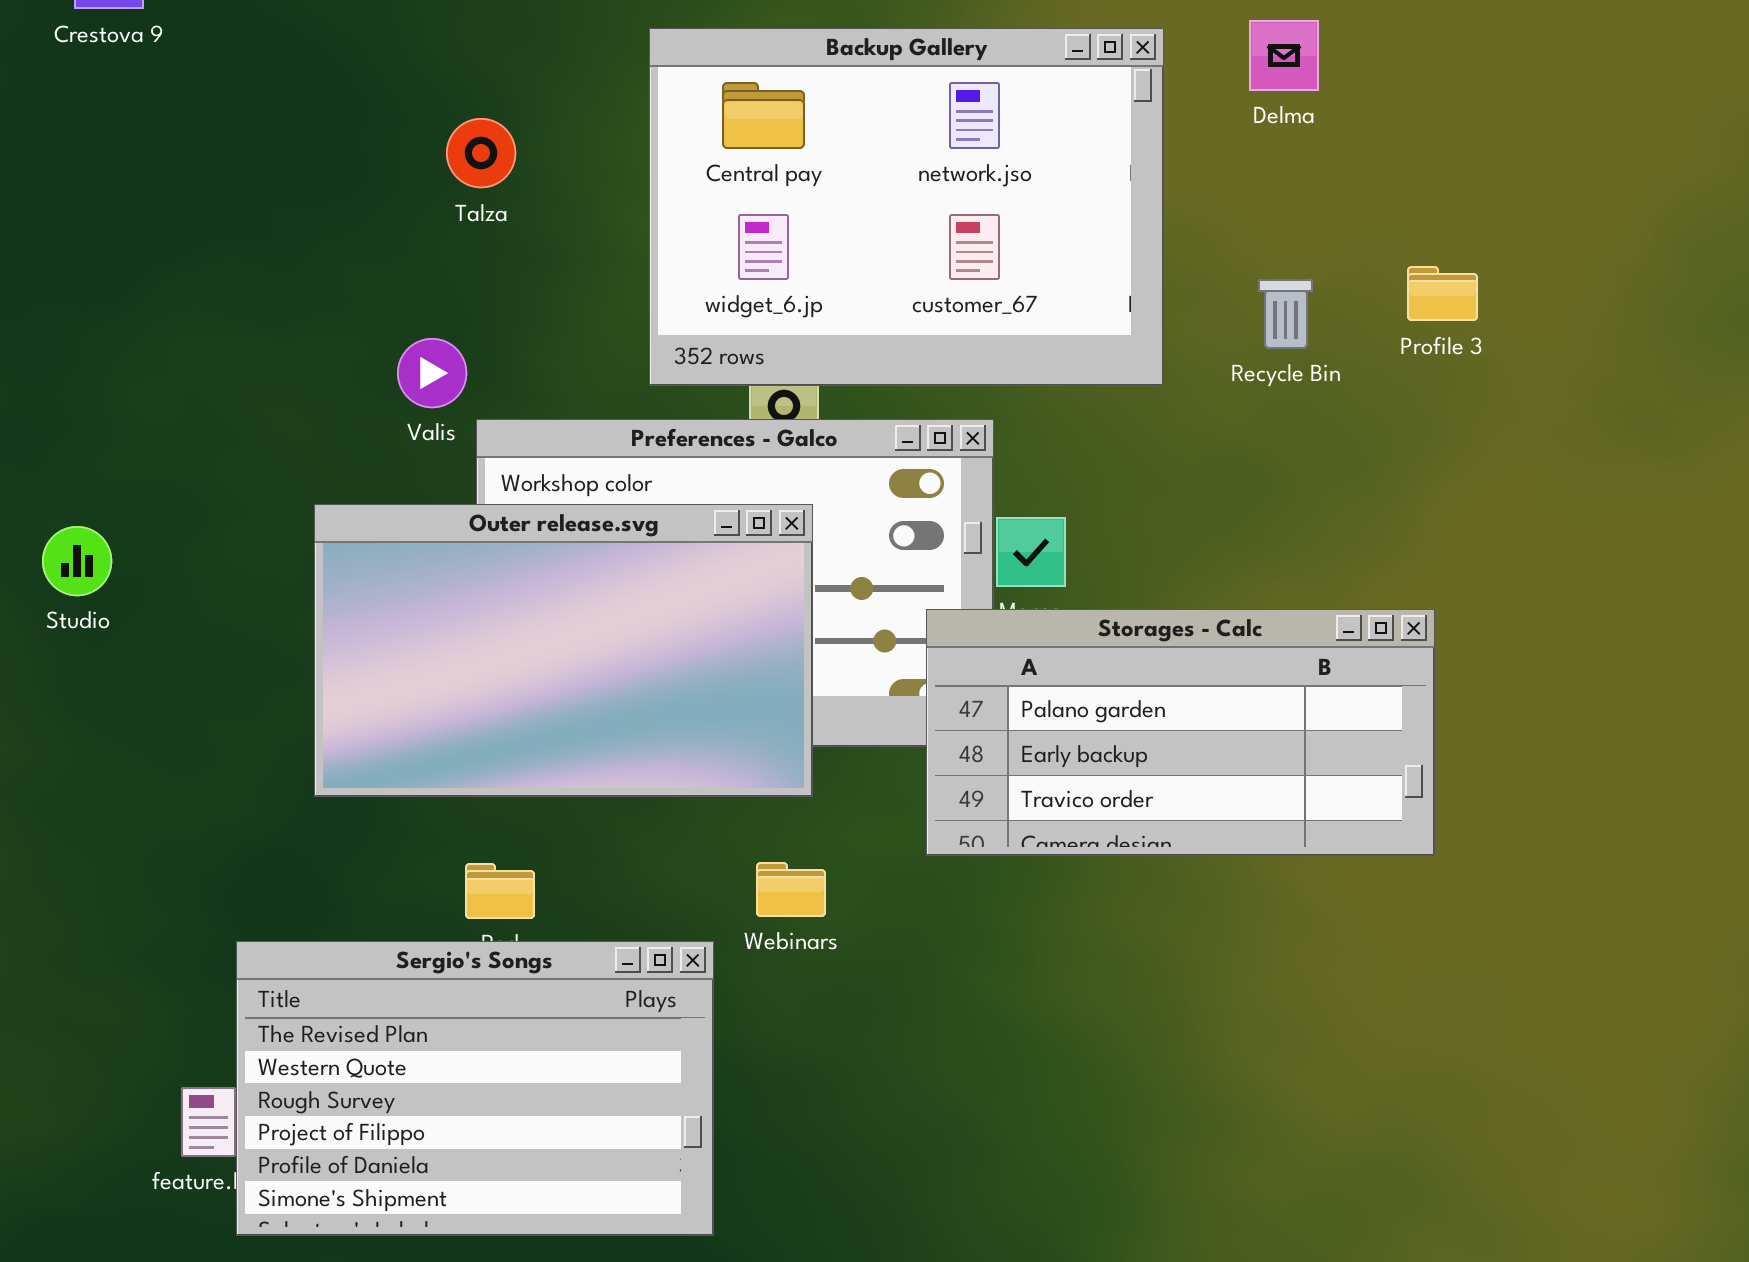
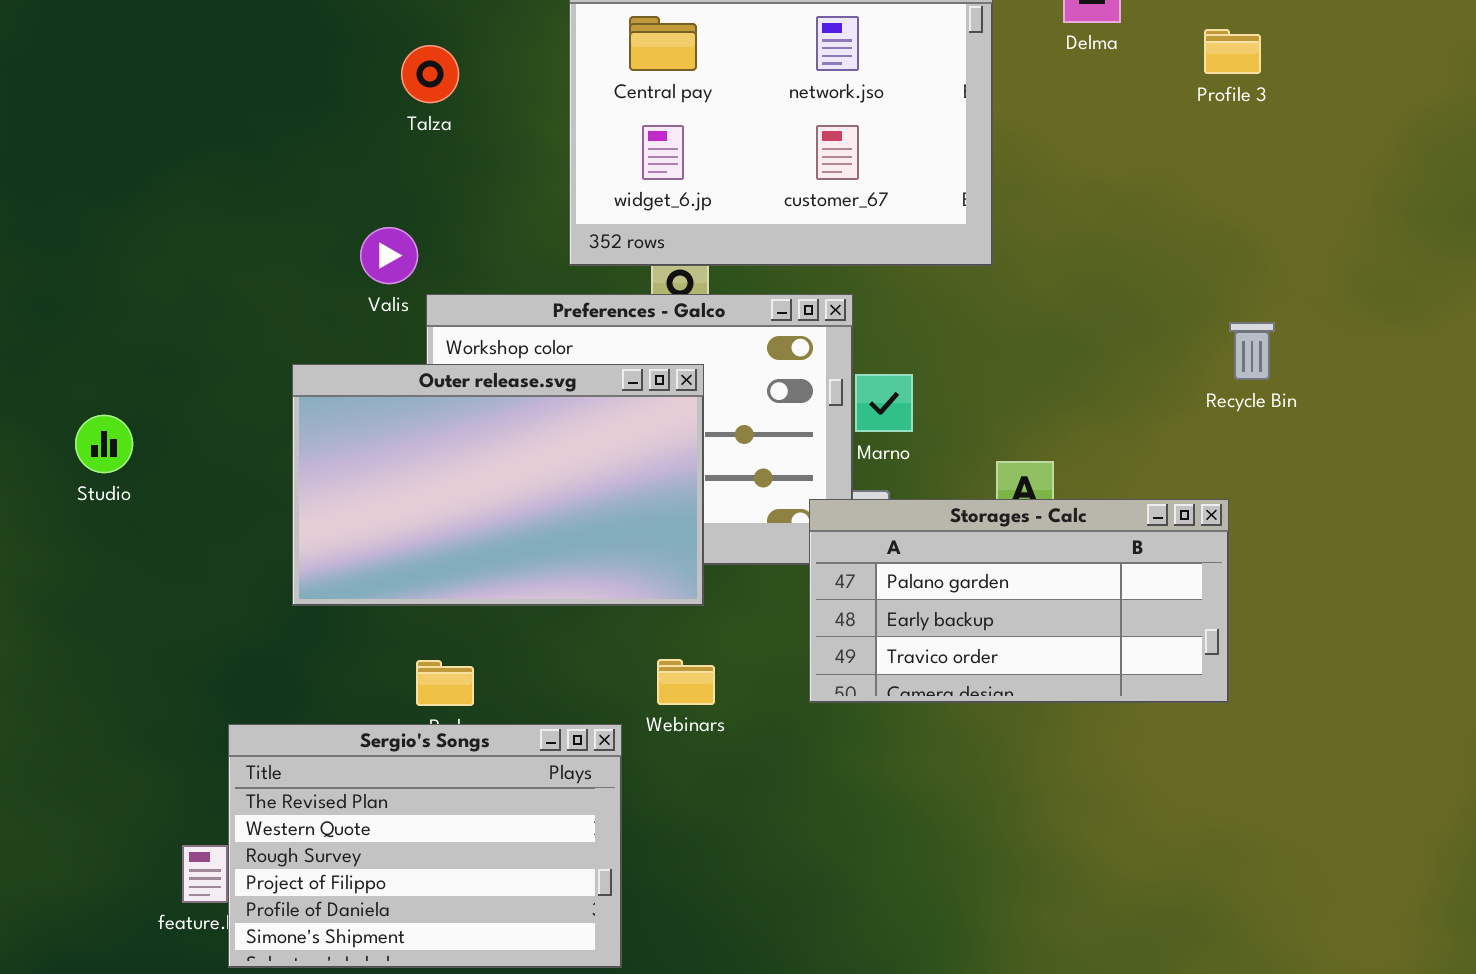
Profile 3: [1407,266,1478,321] -> [1204,29,1261,74], moved
Recycle Bin: [1258,279,1313,349] -> [1229,322,1275,380], moved
Studio: [42,526,112,596] -> [75,415,133,473], moved
Storages - Calc: [926,609,1435,856] -> [809,499,1229,703], moved

